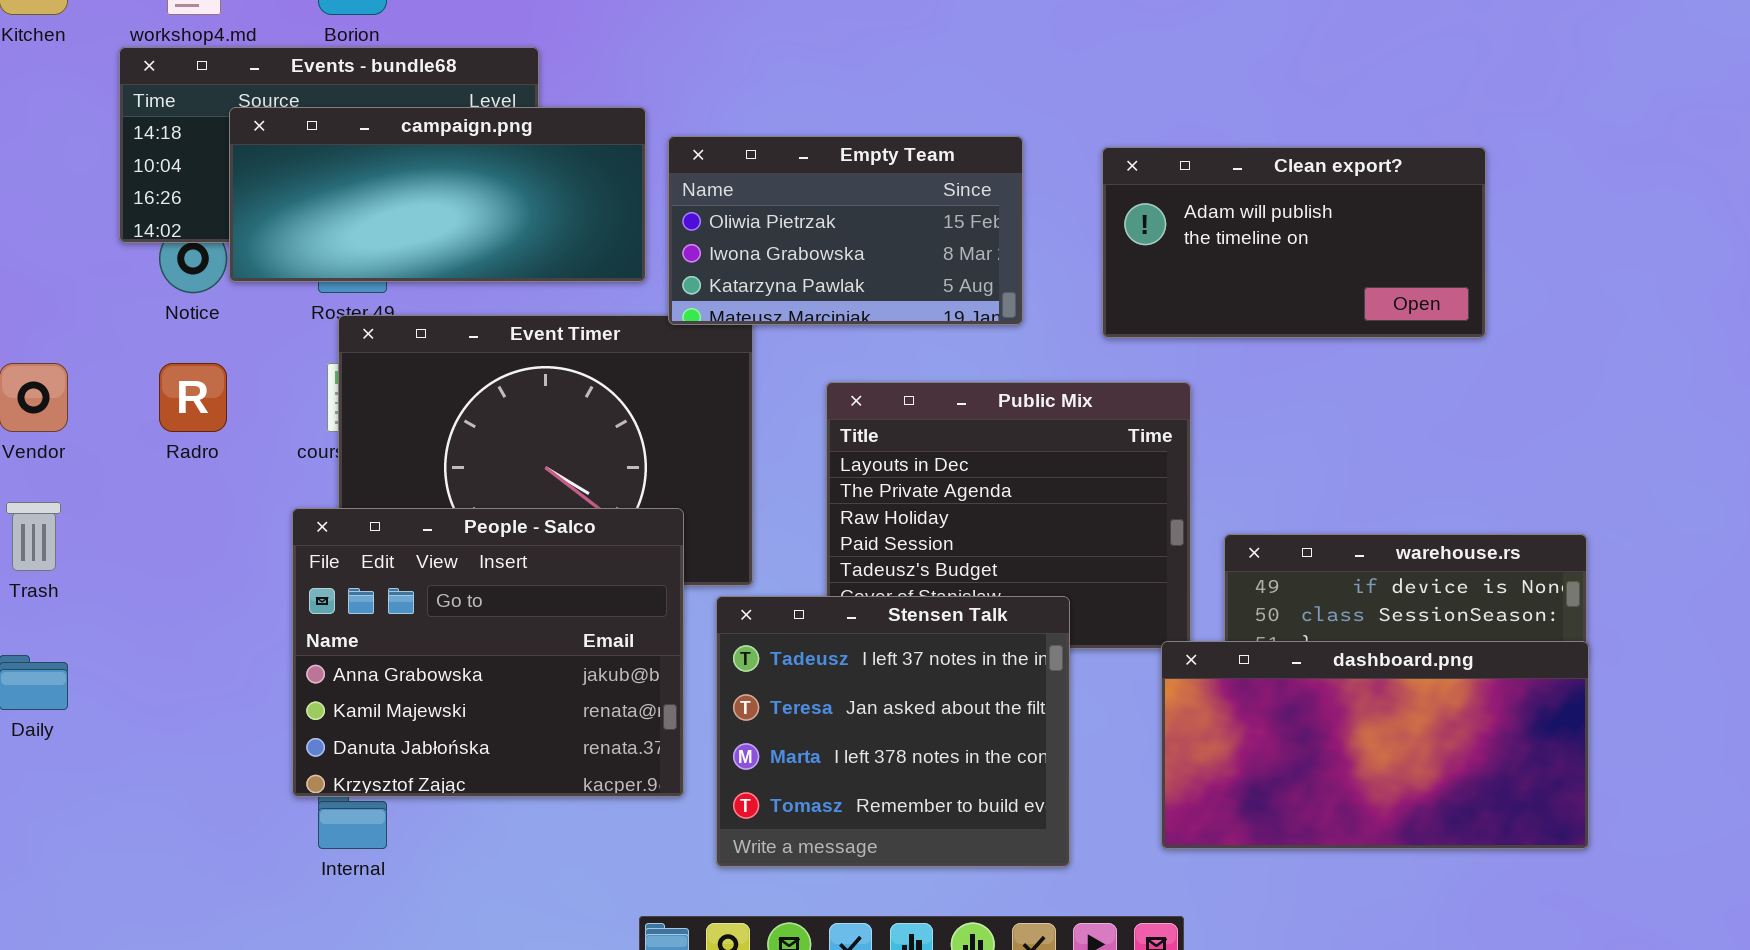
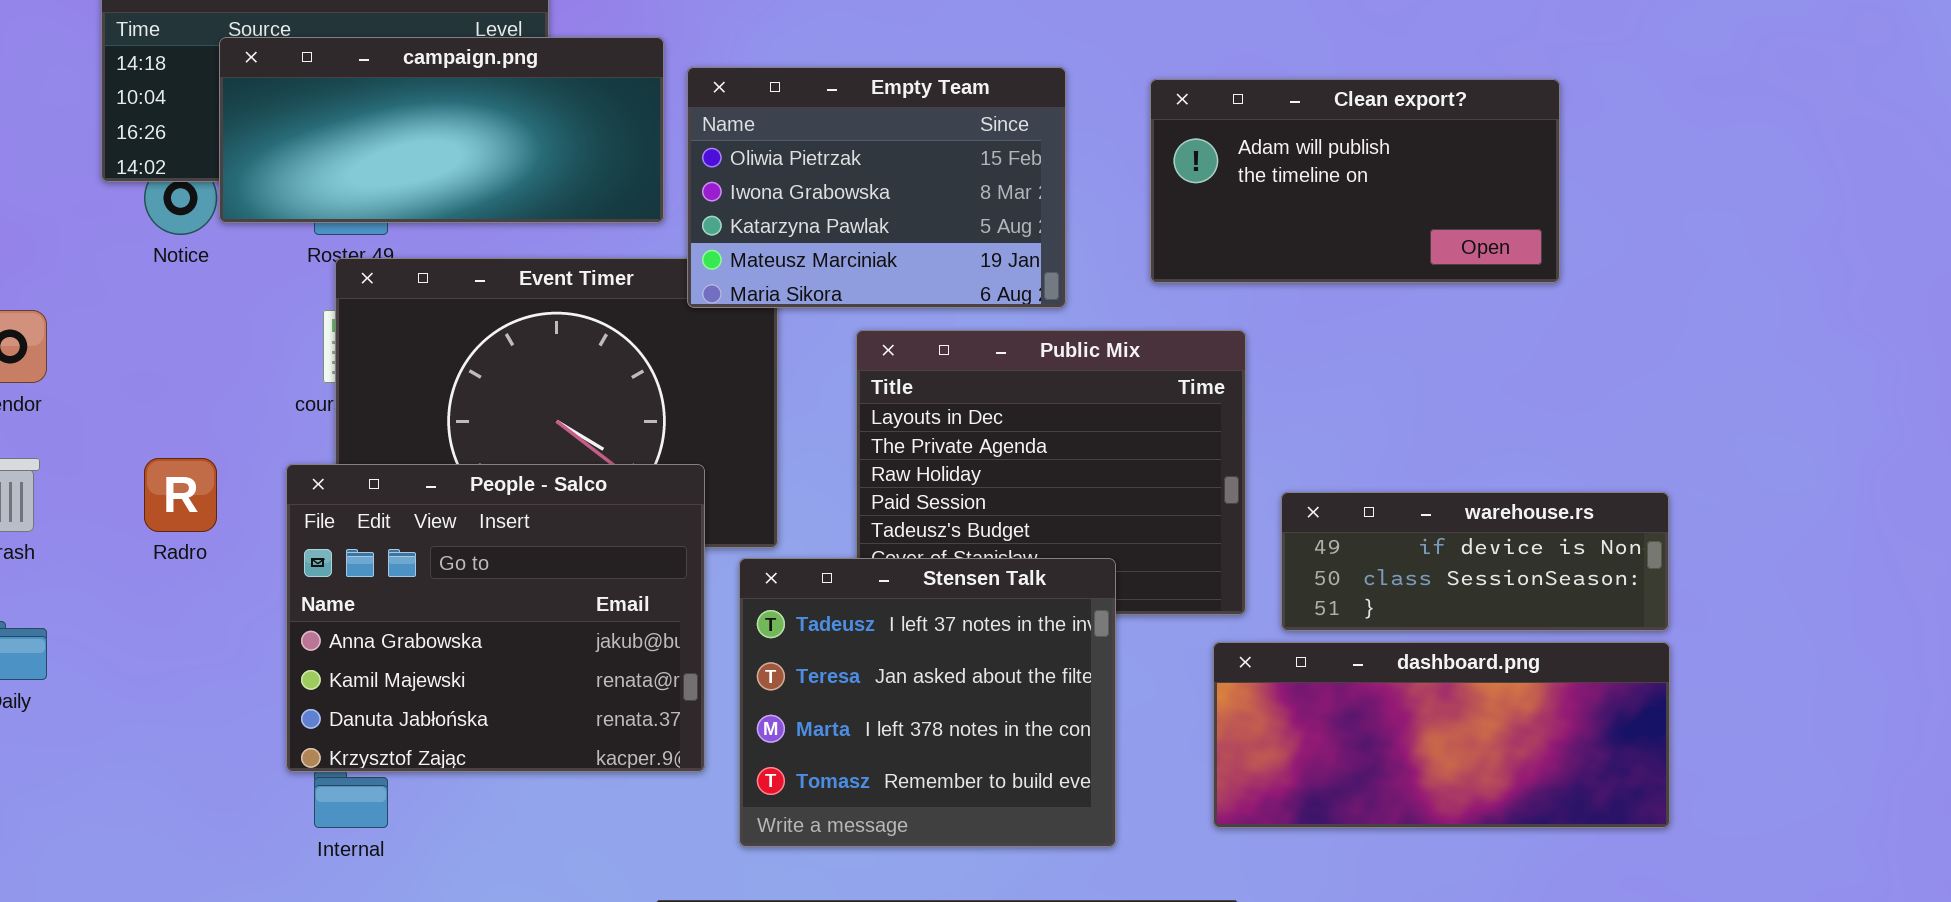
Empty Team: [668,136,1023,325] -> [687,67,1066,308], resized
Radro: [159,363,227,432] -> [144,458,217,532], moved
dashboard.png: [1161,641,1589,849] -> [1213,642,1670,828], resized

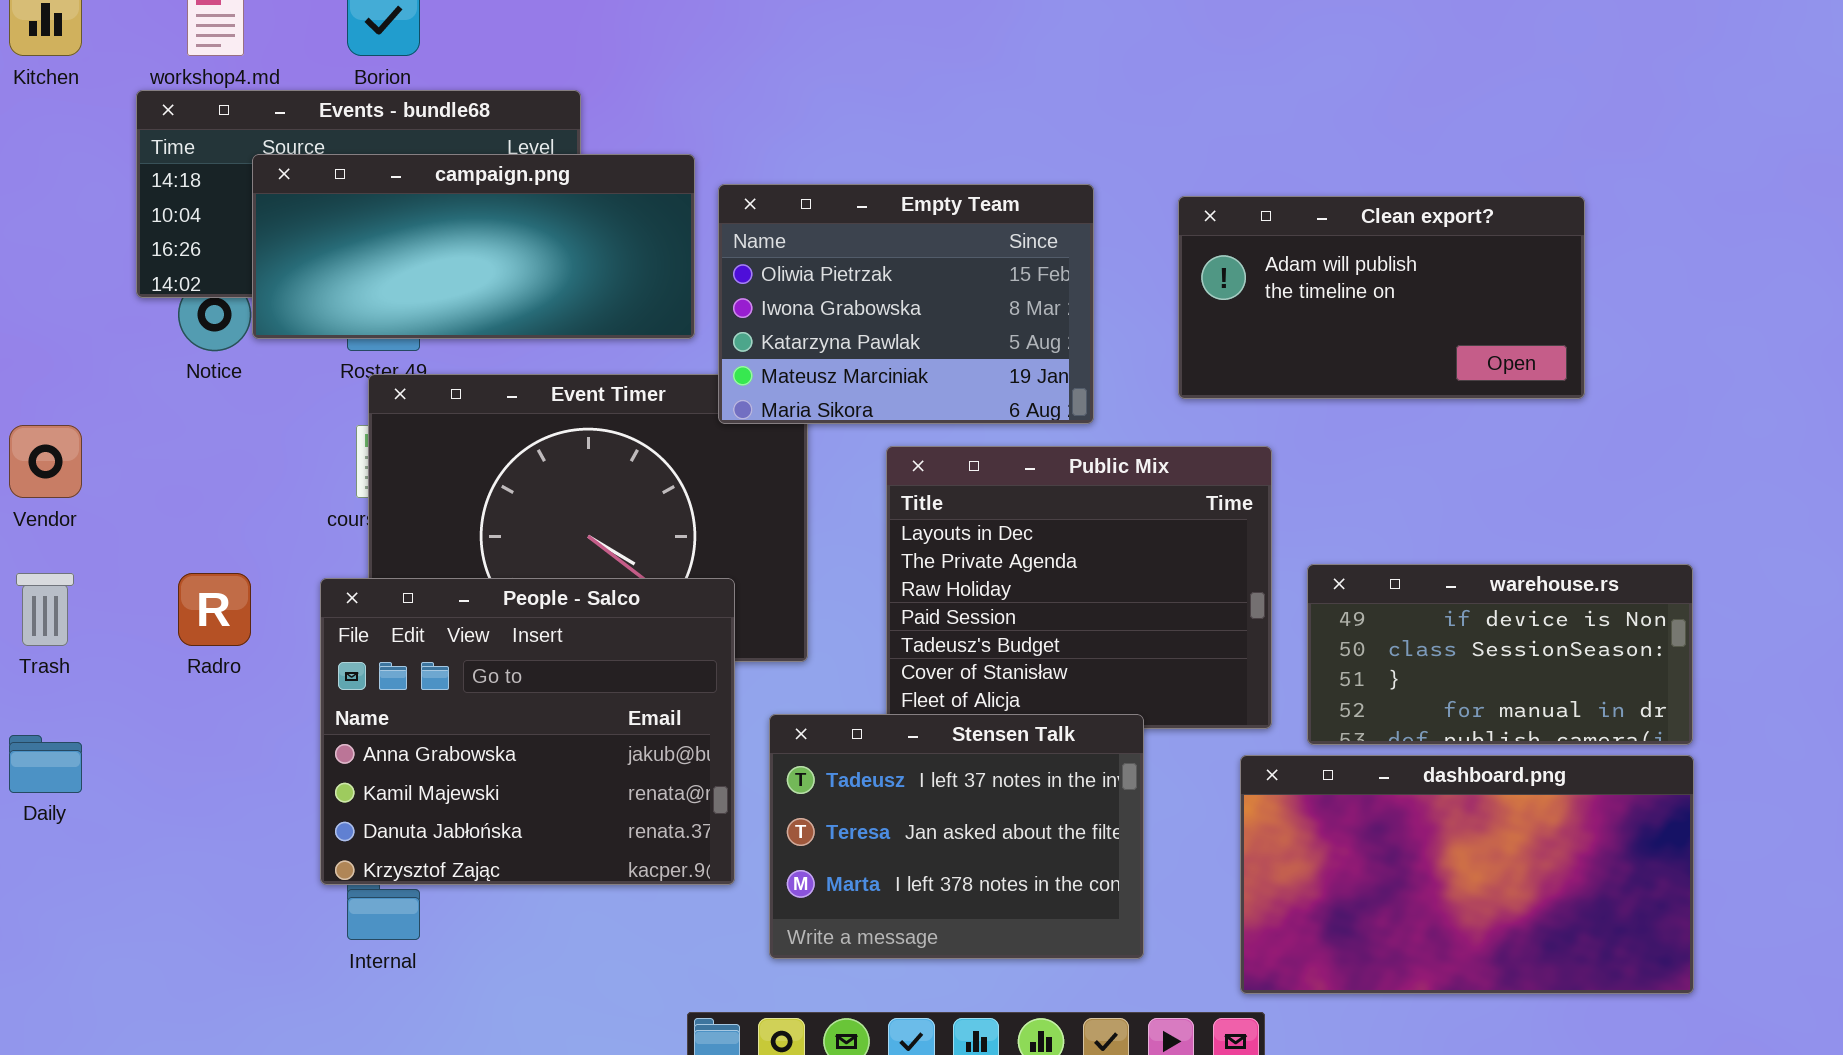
warehouse.rs: [1281,492,1669,631] -> [1307,564,1693,745], resized
Stensen Talk: [739,558,1116,847] -> [769,714,1144,959], resized
dashboard.png: [1213,642,1670,828] -> [1240,755,1694,994], resized

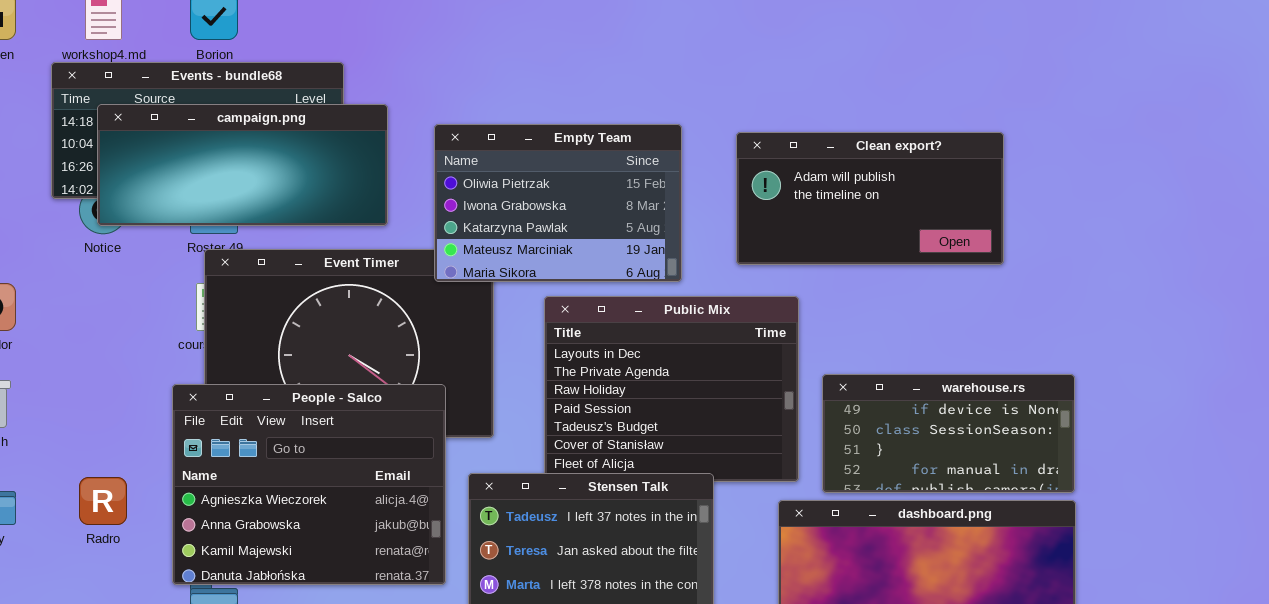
campaign.png: [252,154,695,339] -> [97,104,388,226], moved
Radro: [178,573,251,646] -> [79,477,127,525], moved
People - Salco: [320,578,735,885] -> [172,384,446,585], scrolled up 1 row

